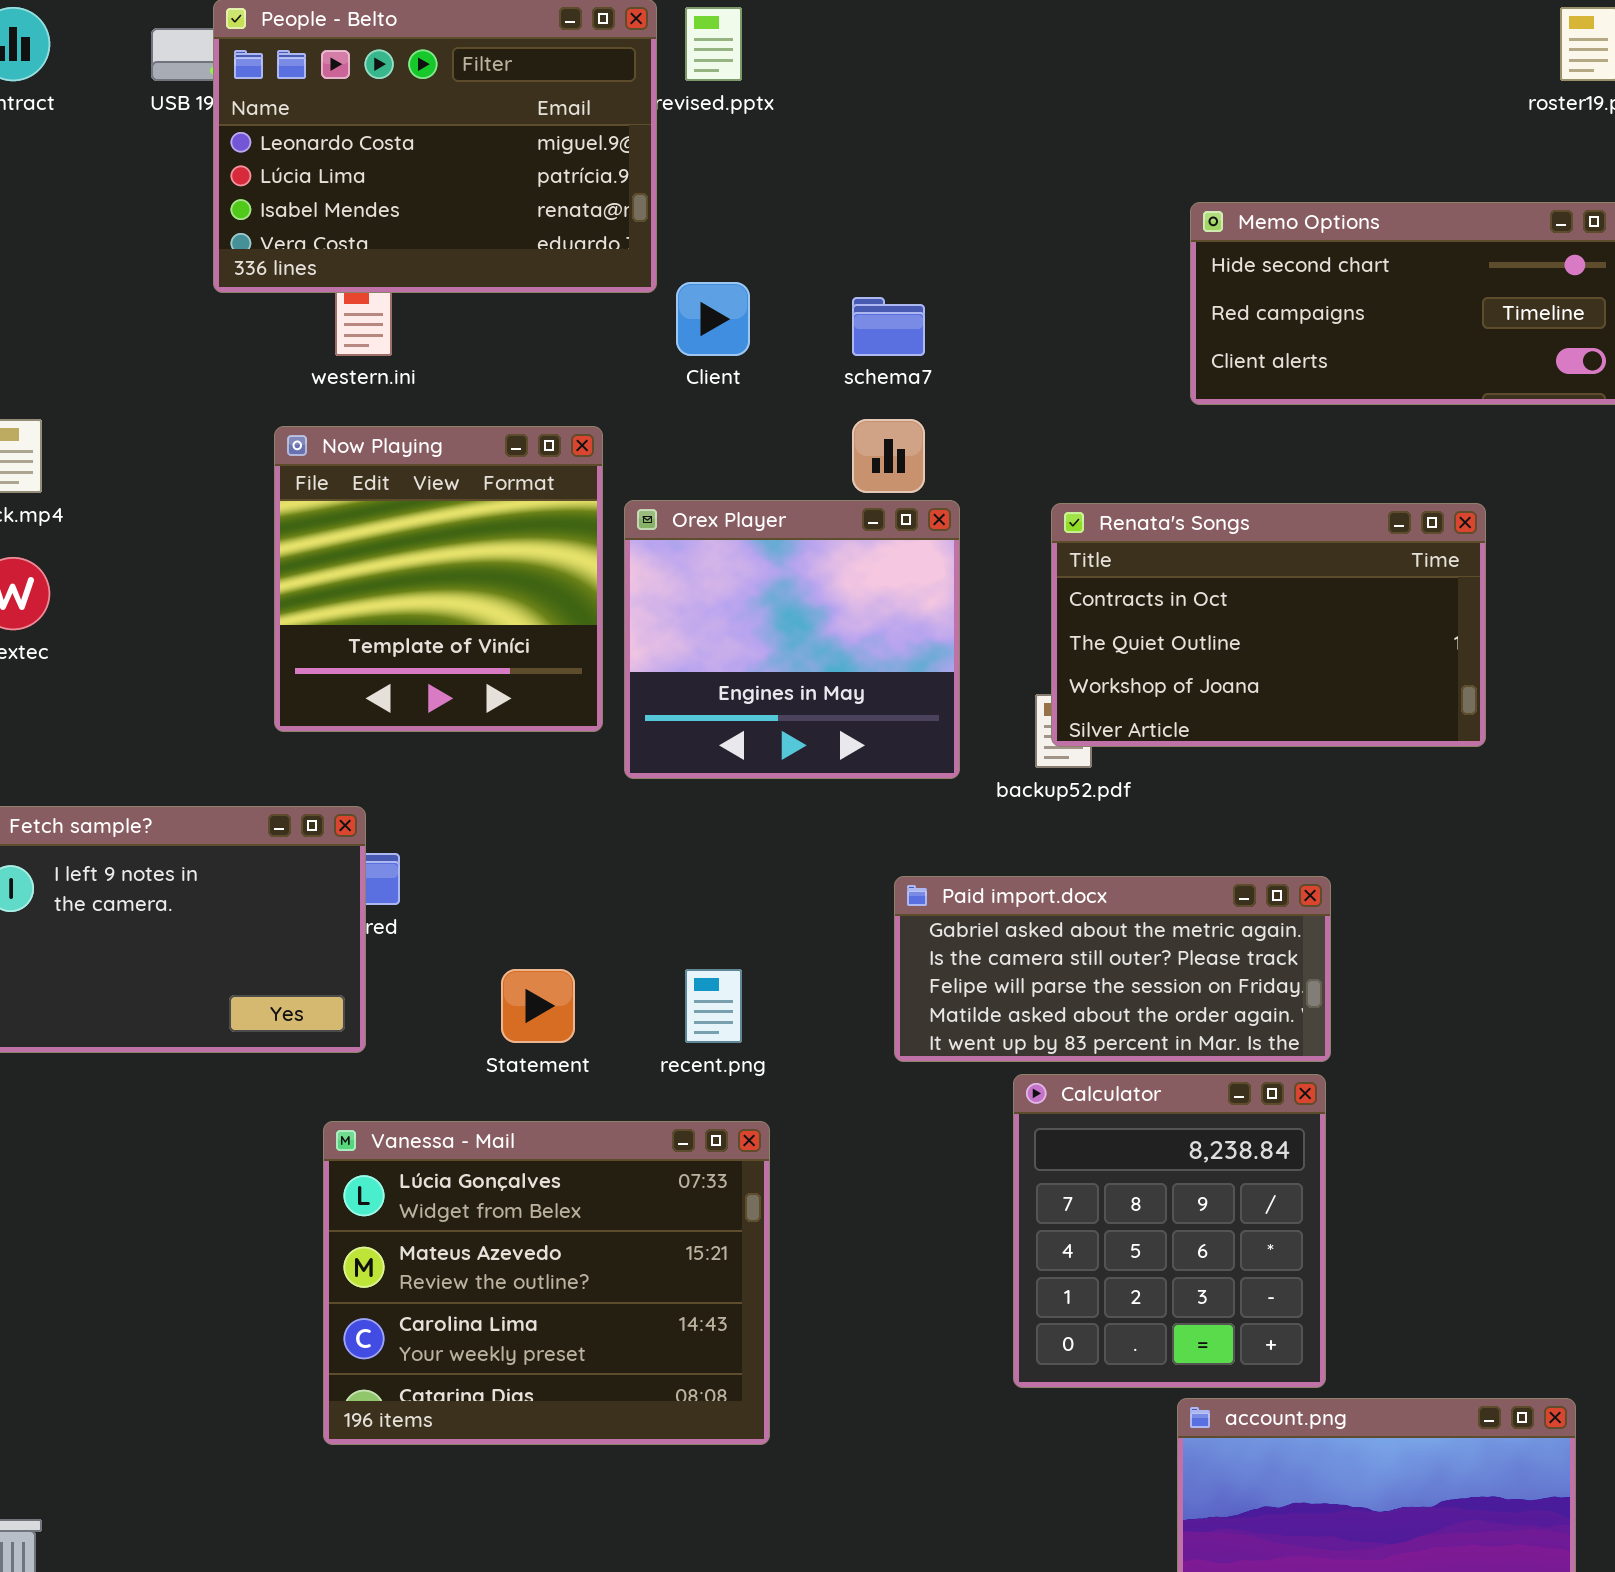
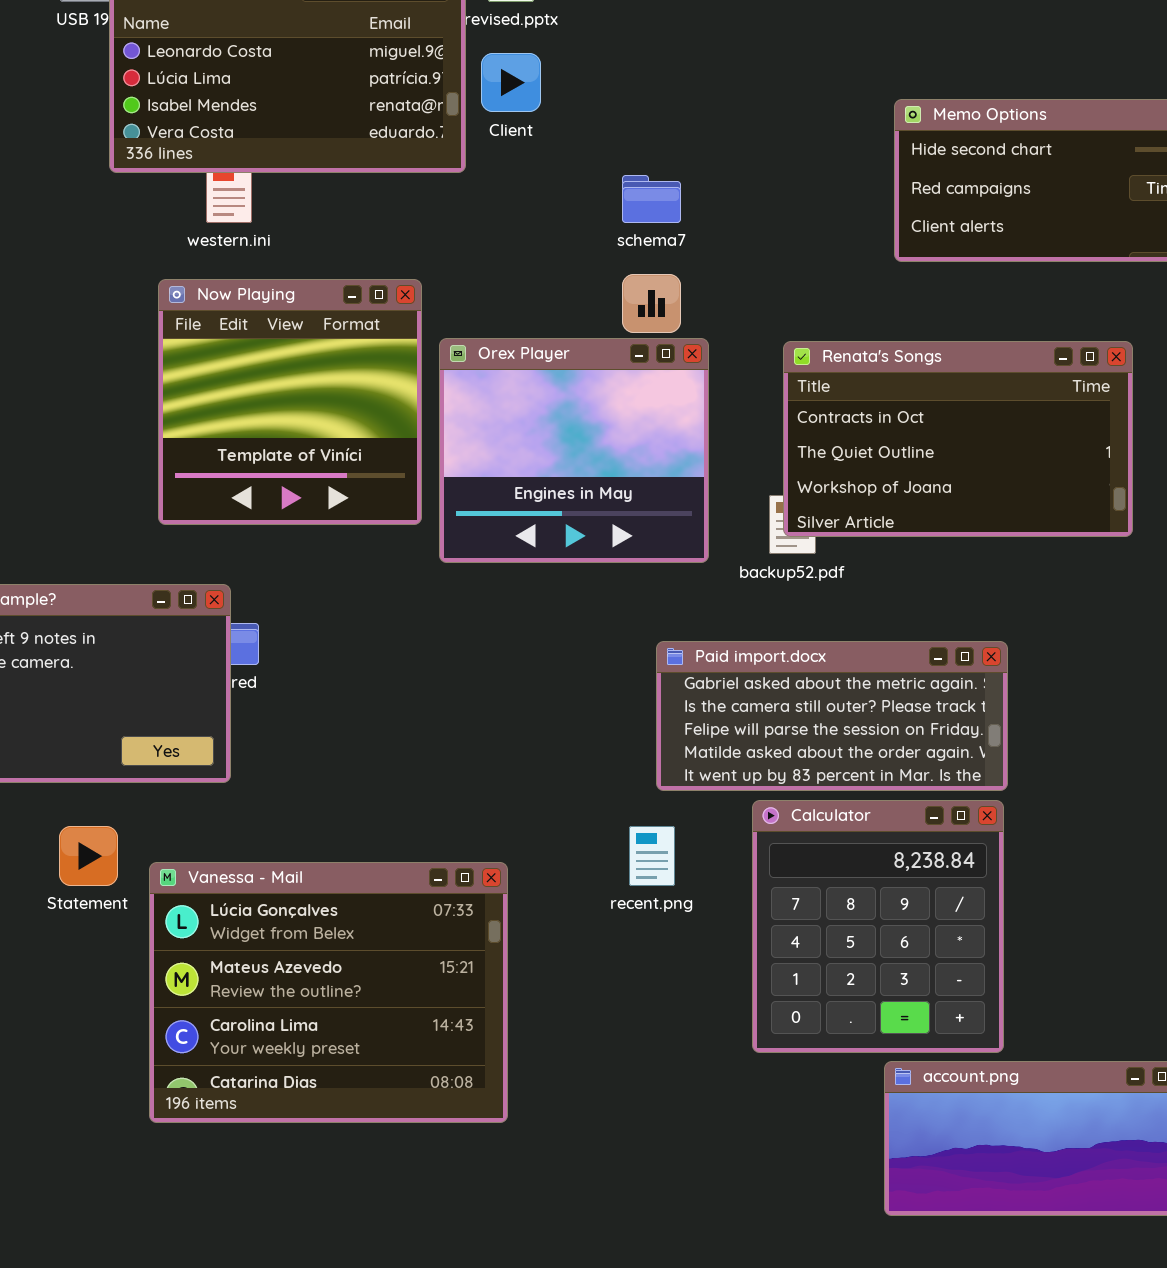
Client: [676,282,750,356] -> [481,53,541,112], moved
Statement: [501,969,575,1043] -> [59,826,118,886], moved
recent.png: [685,969,742,1043] -> [629,826,675,886], moved
Vanessa - Mail: [323,1121,770,1445] -> [149,862,508,1123], moved

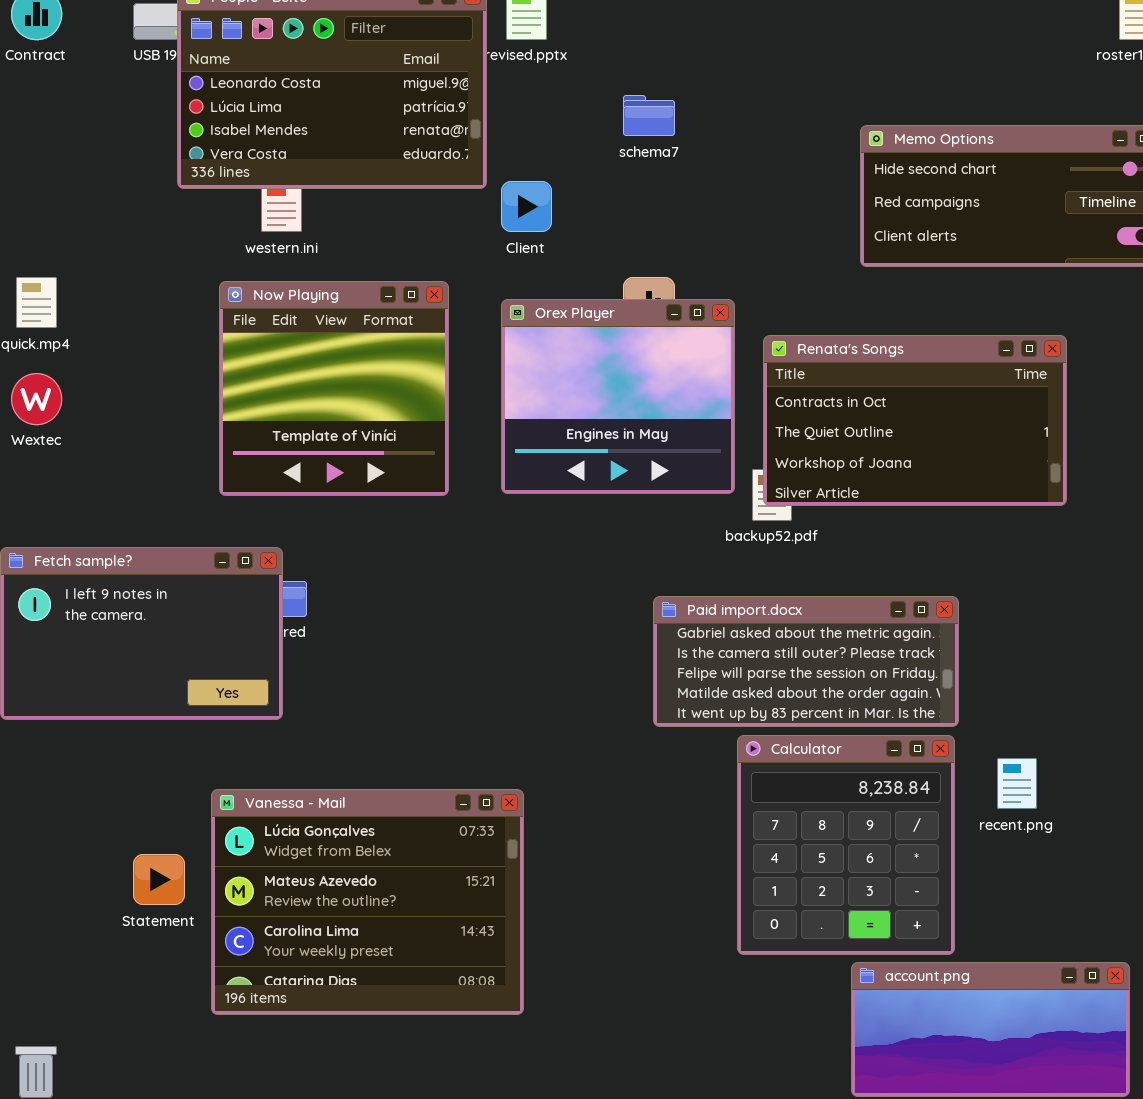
Client: [481,53,541,112] -> [501,181,552,232], moved
schema7: [622,175,681,223] -> [623,95,675,136], moved
Orex Player: [439,338,709,563] -> [501,299,735,494], moved
Statement: [59,826,118,886] -> [133,854,185,905], moved
recent.png: [629,826,675,886] -> [997,758,1037,809], moved

